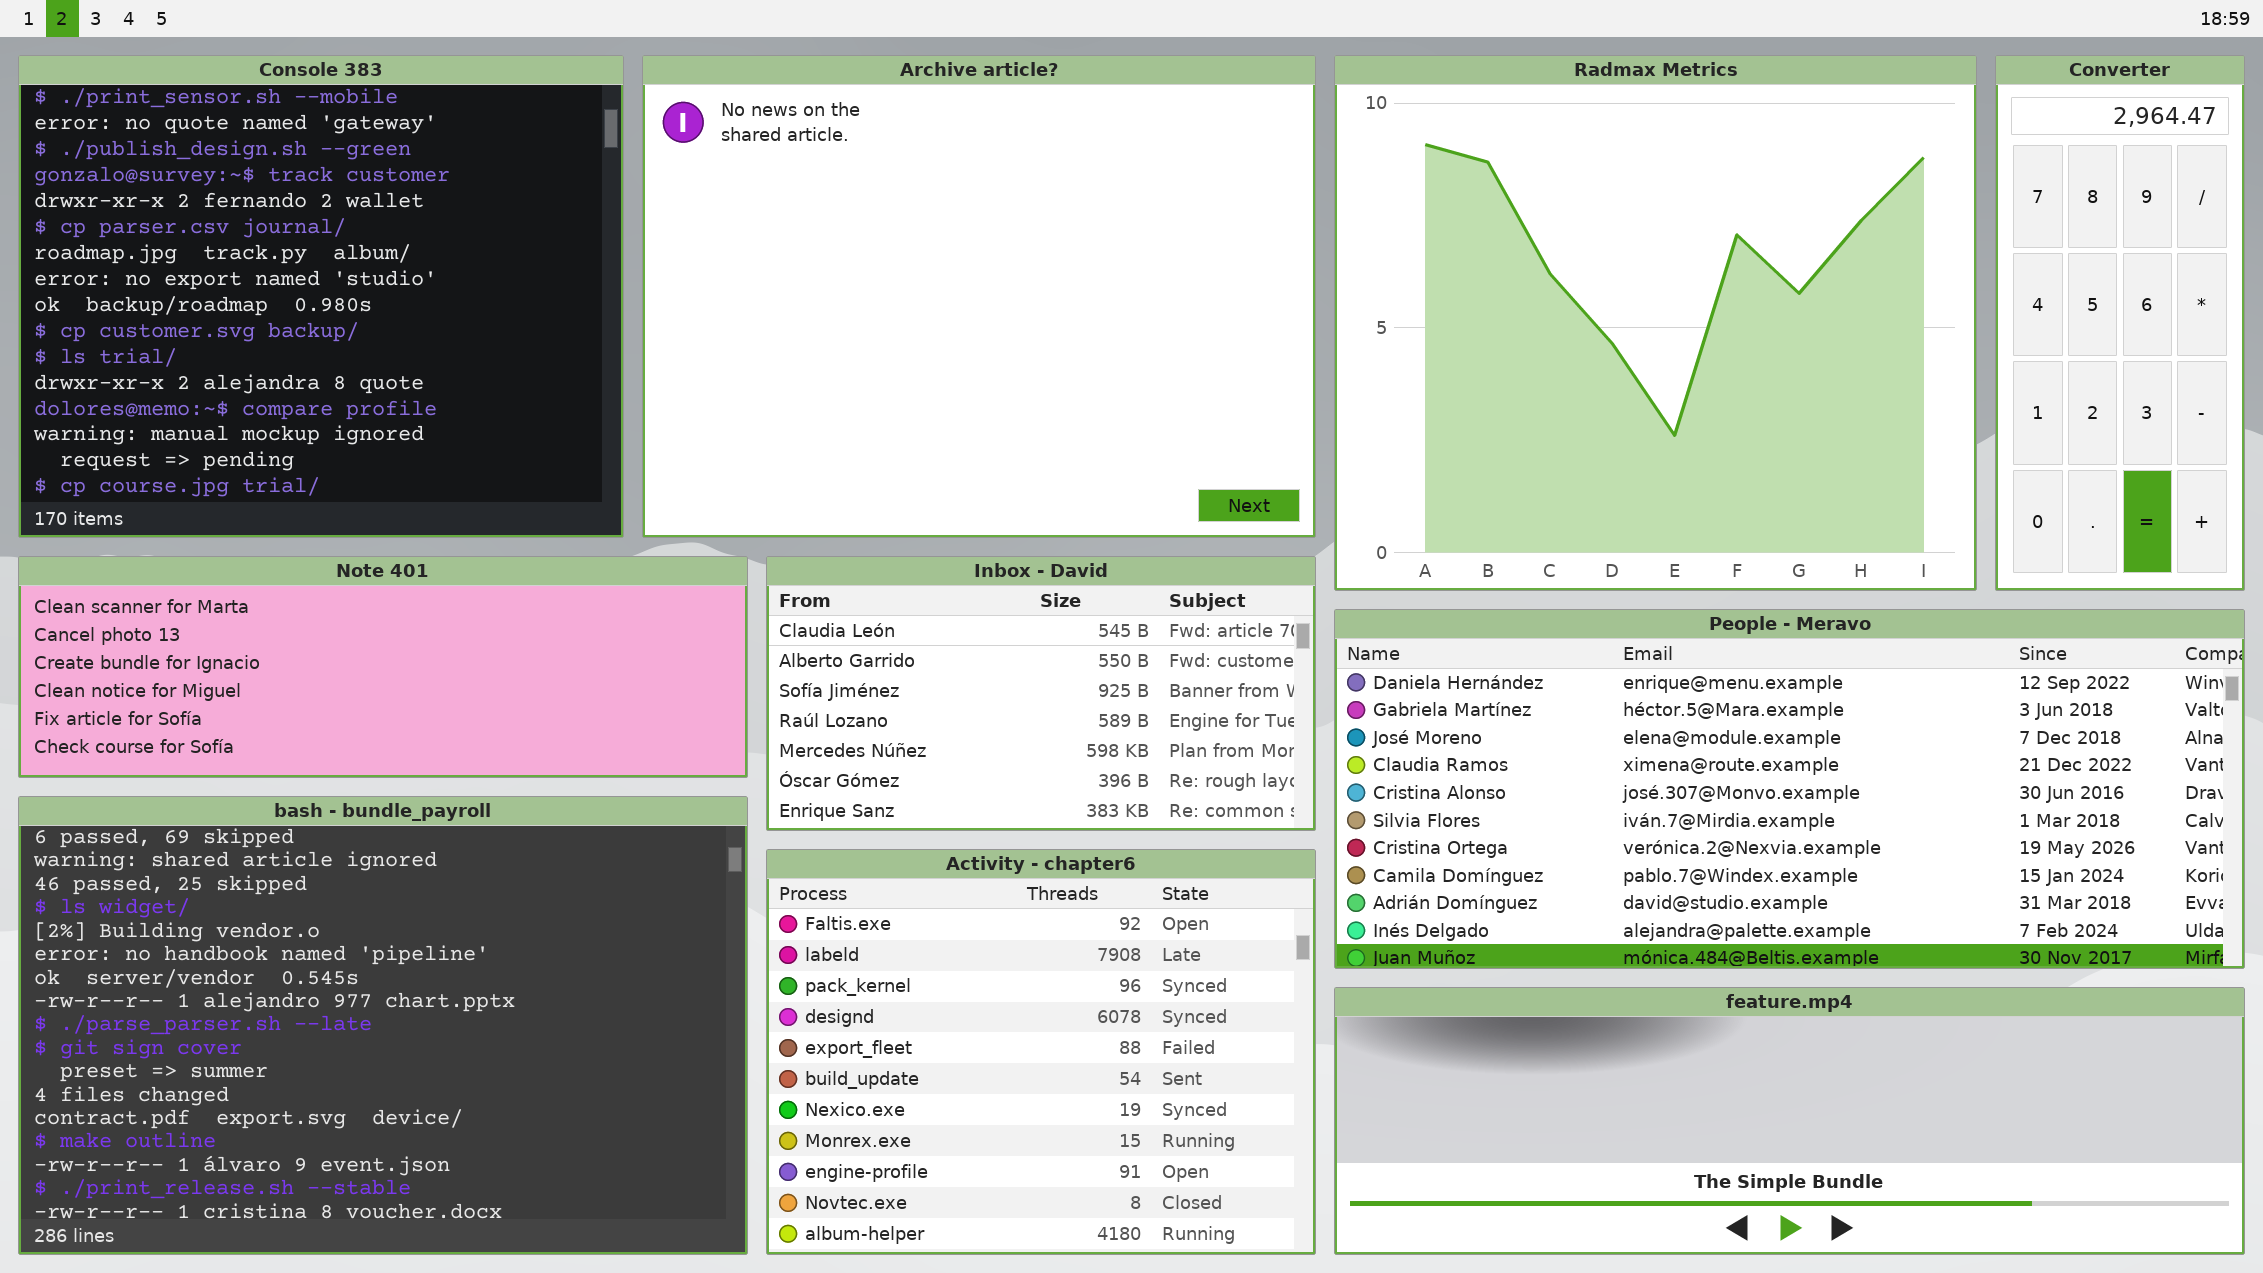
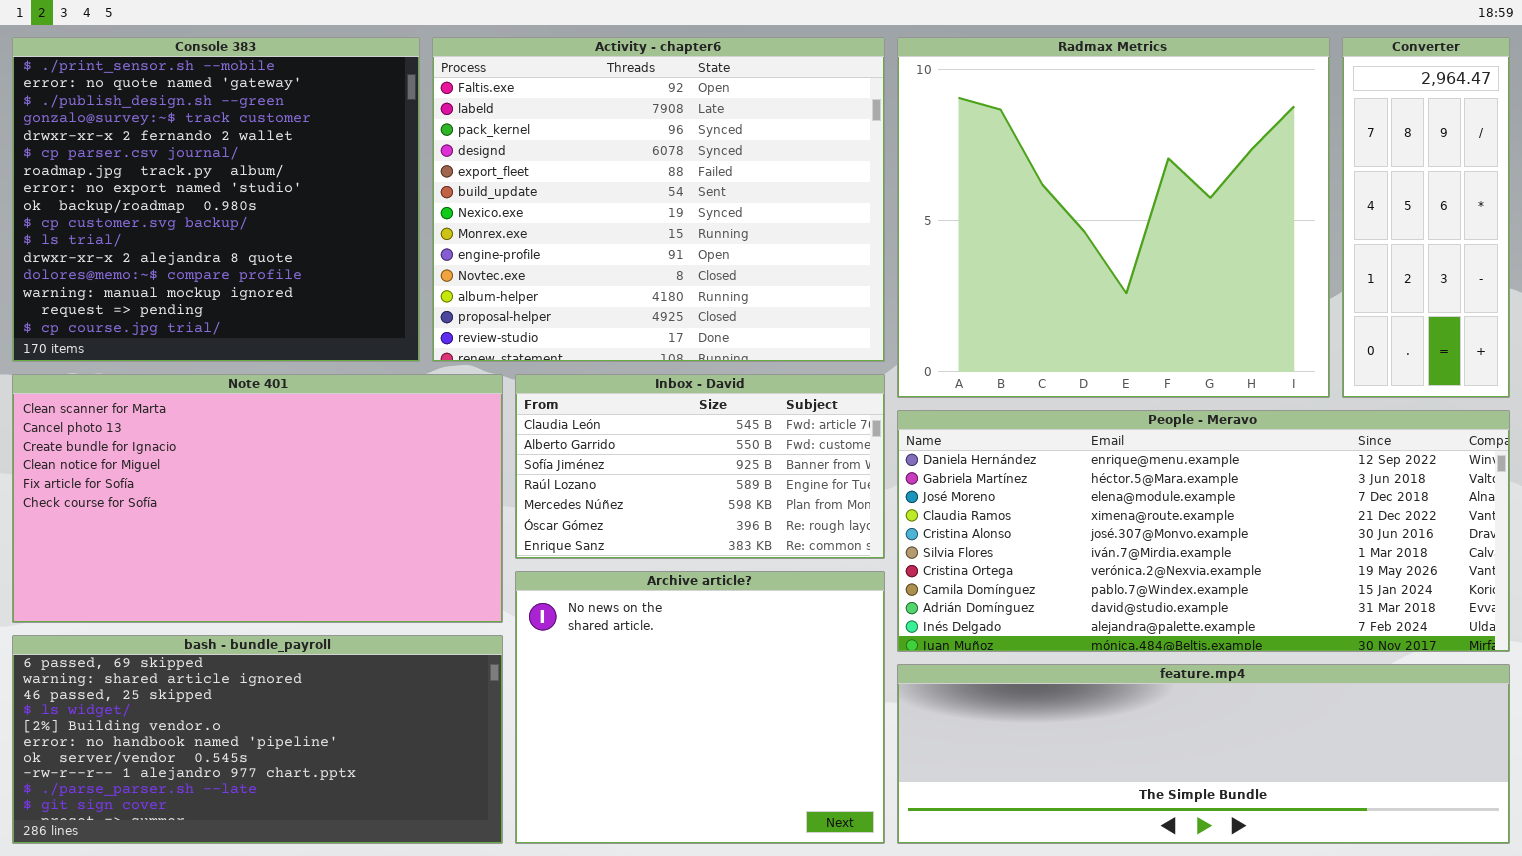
Archive article?: [642,55,1316,538] -> [515,571,885,844], moved, resized
Note 401: [18,556,748,778] -> [12,374,503,623], resized
bash - bundle_payroll: [18,796,748,1255] -> [12,635,503,844], resized
Activity - chapter6: [766,849,1316,1255] -> [432,37,885,362], moved, resized

